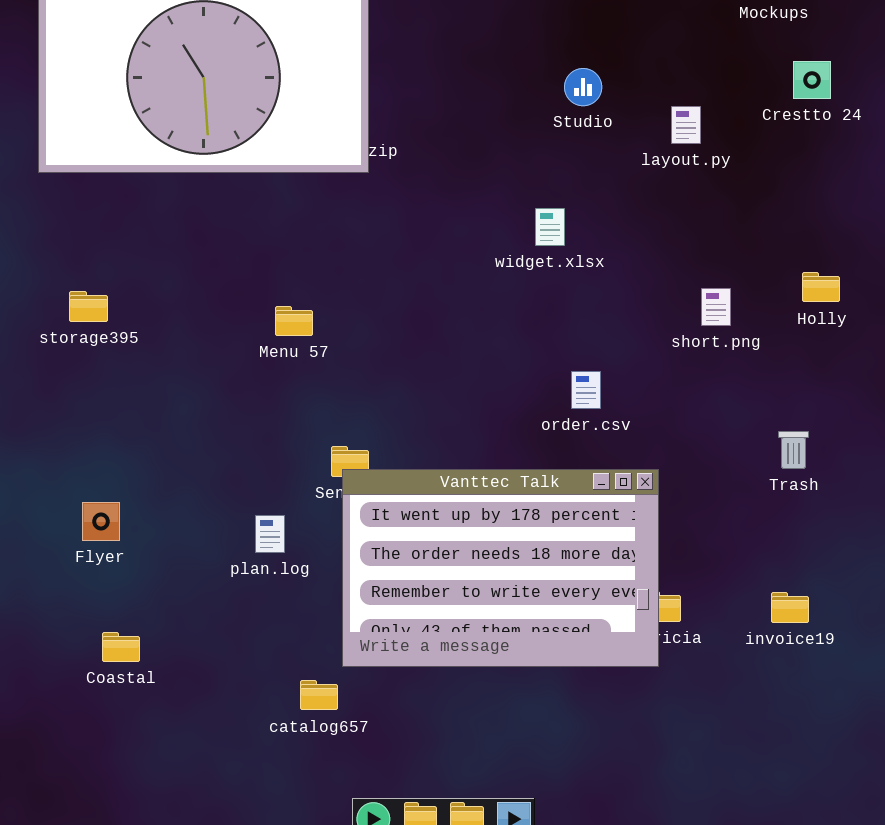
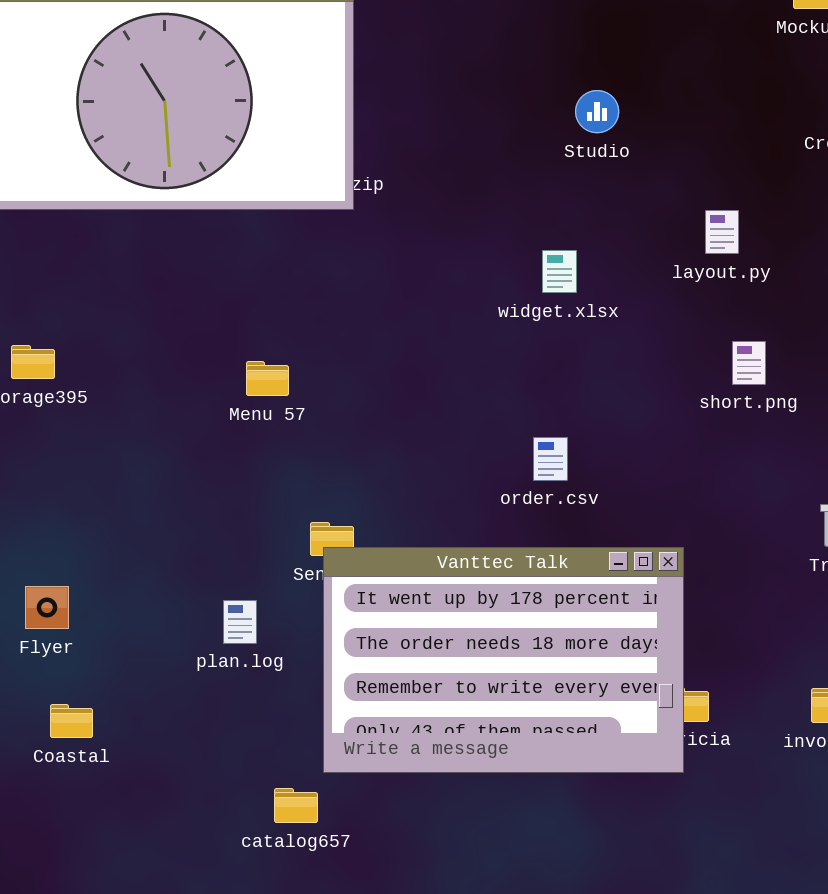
layout.py: [671,106,701,144] -> [705,210,739,254], moved
order.csv: [571,371,601,409] -> [533,437,568,481], moved
Coastal: [102,632,140,662] -> [50,704,93,738], moved

